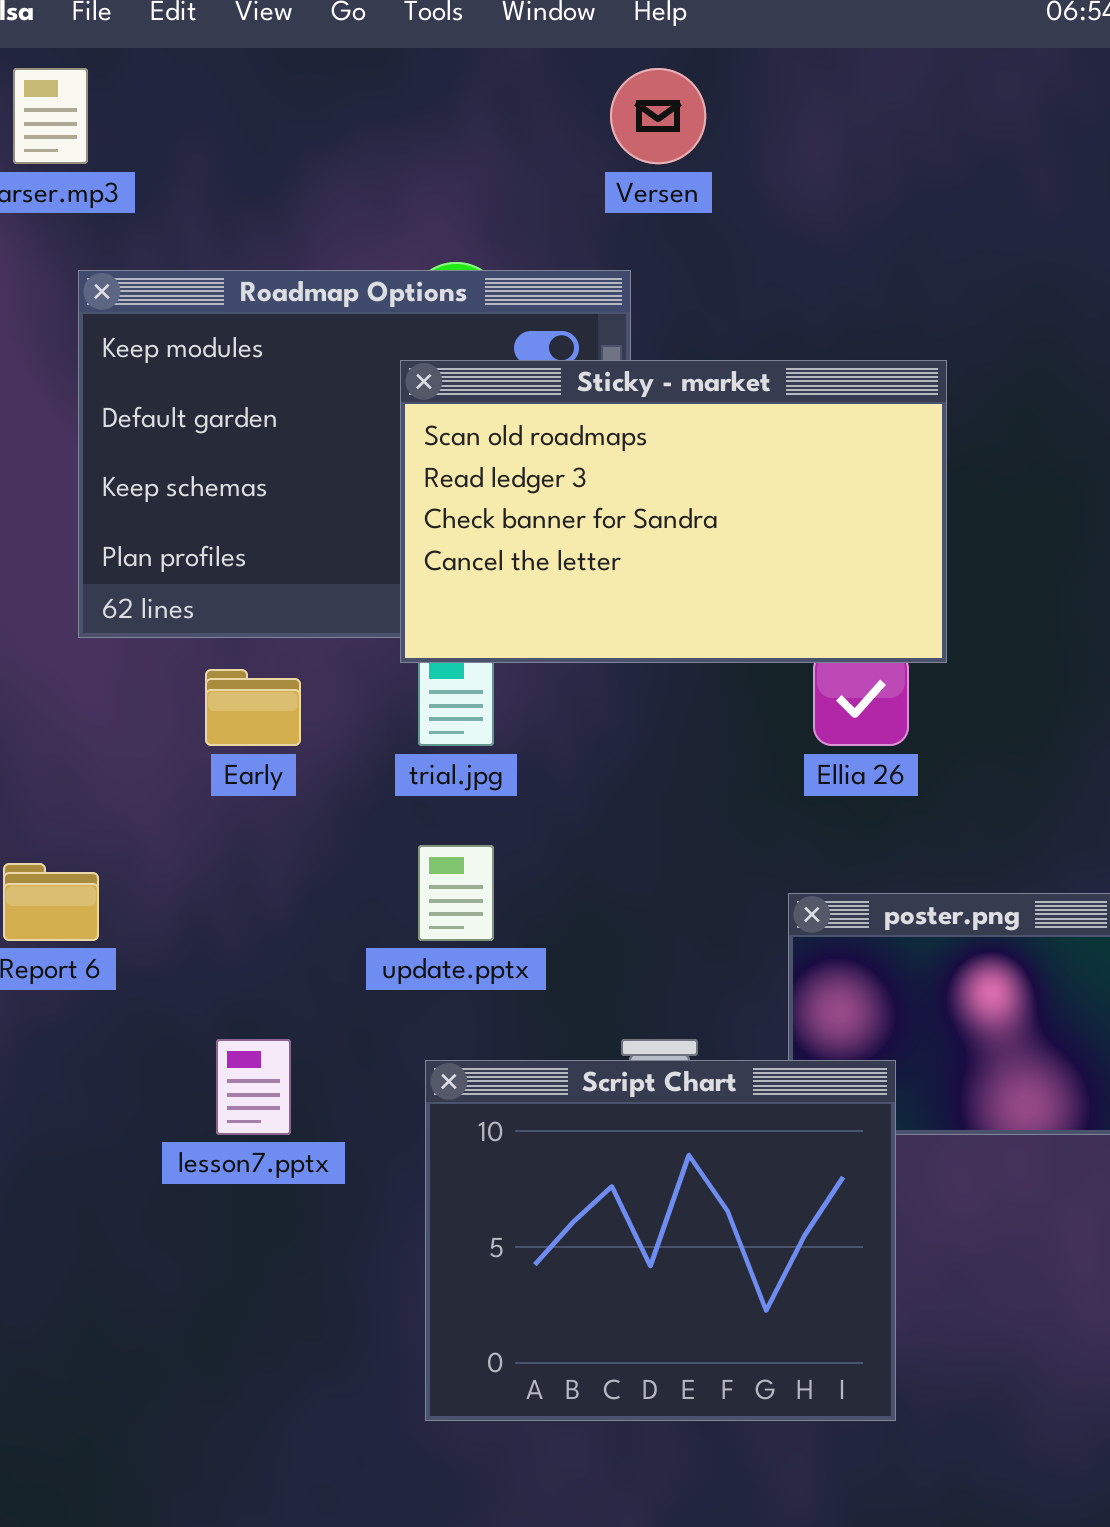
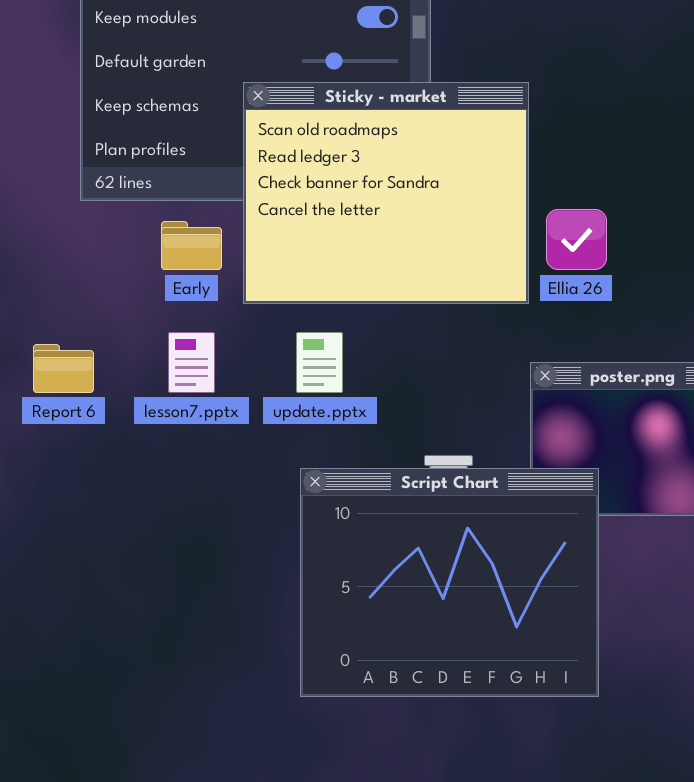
Sticky - market: [400,360,947,663] -> [243,82,529,304], moved, resized
lesson7.pptx: [216,1039,291,1135] -> [168,332,215,393], moved

